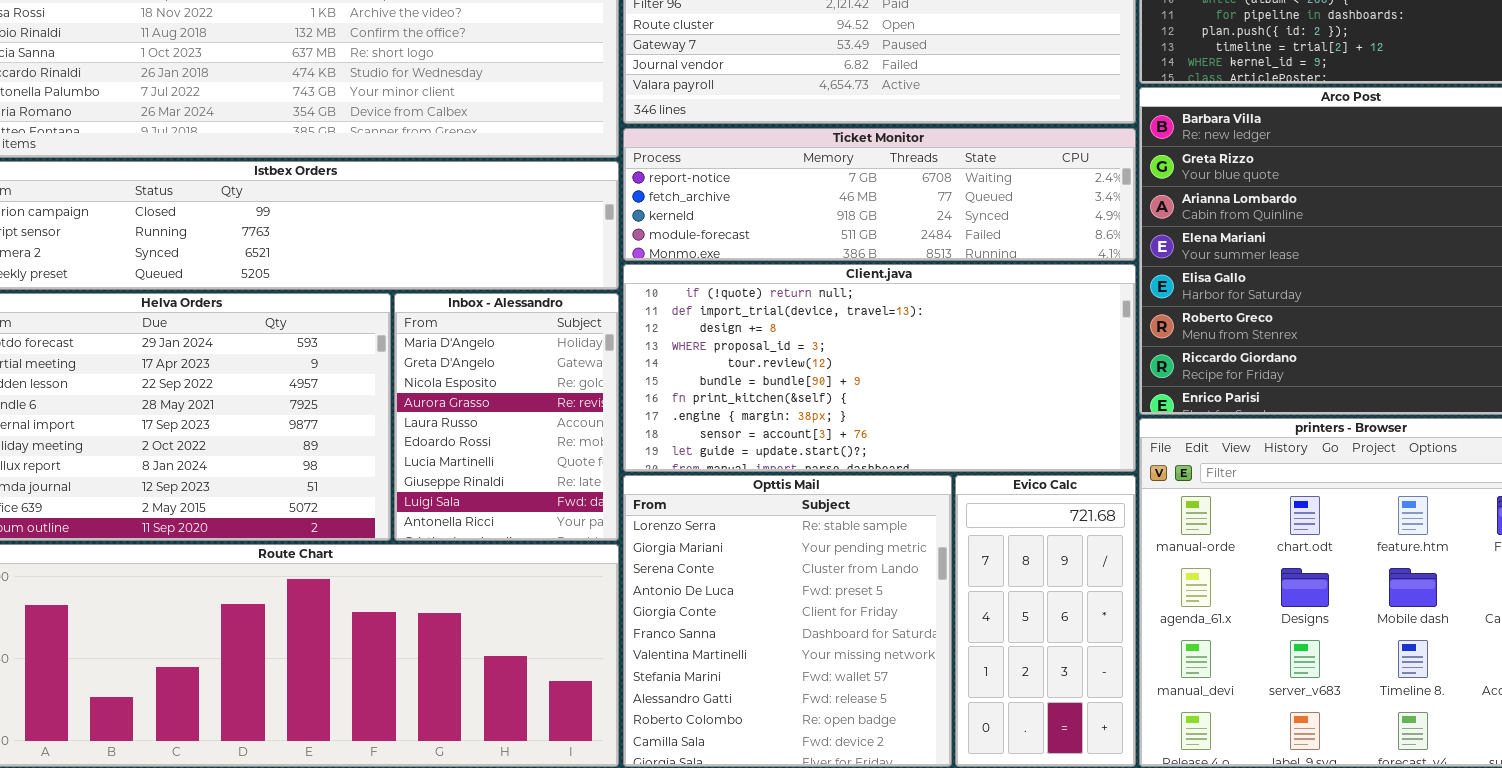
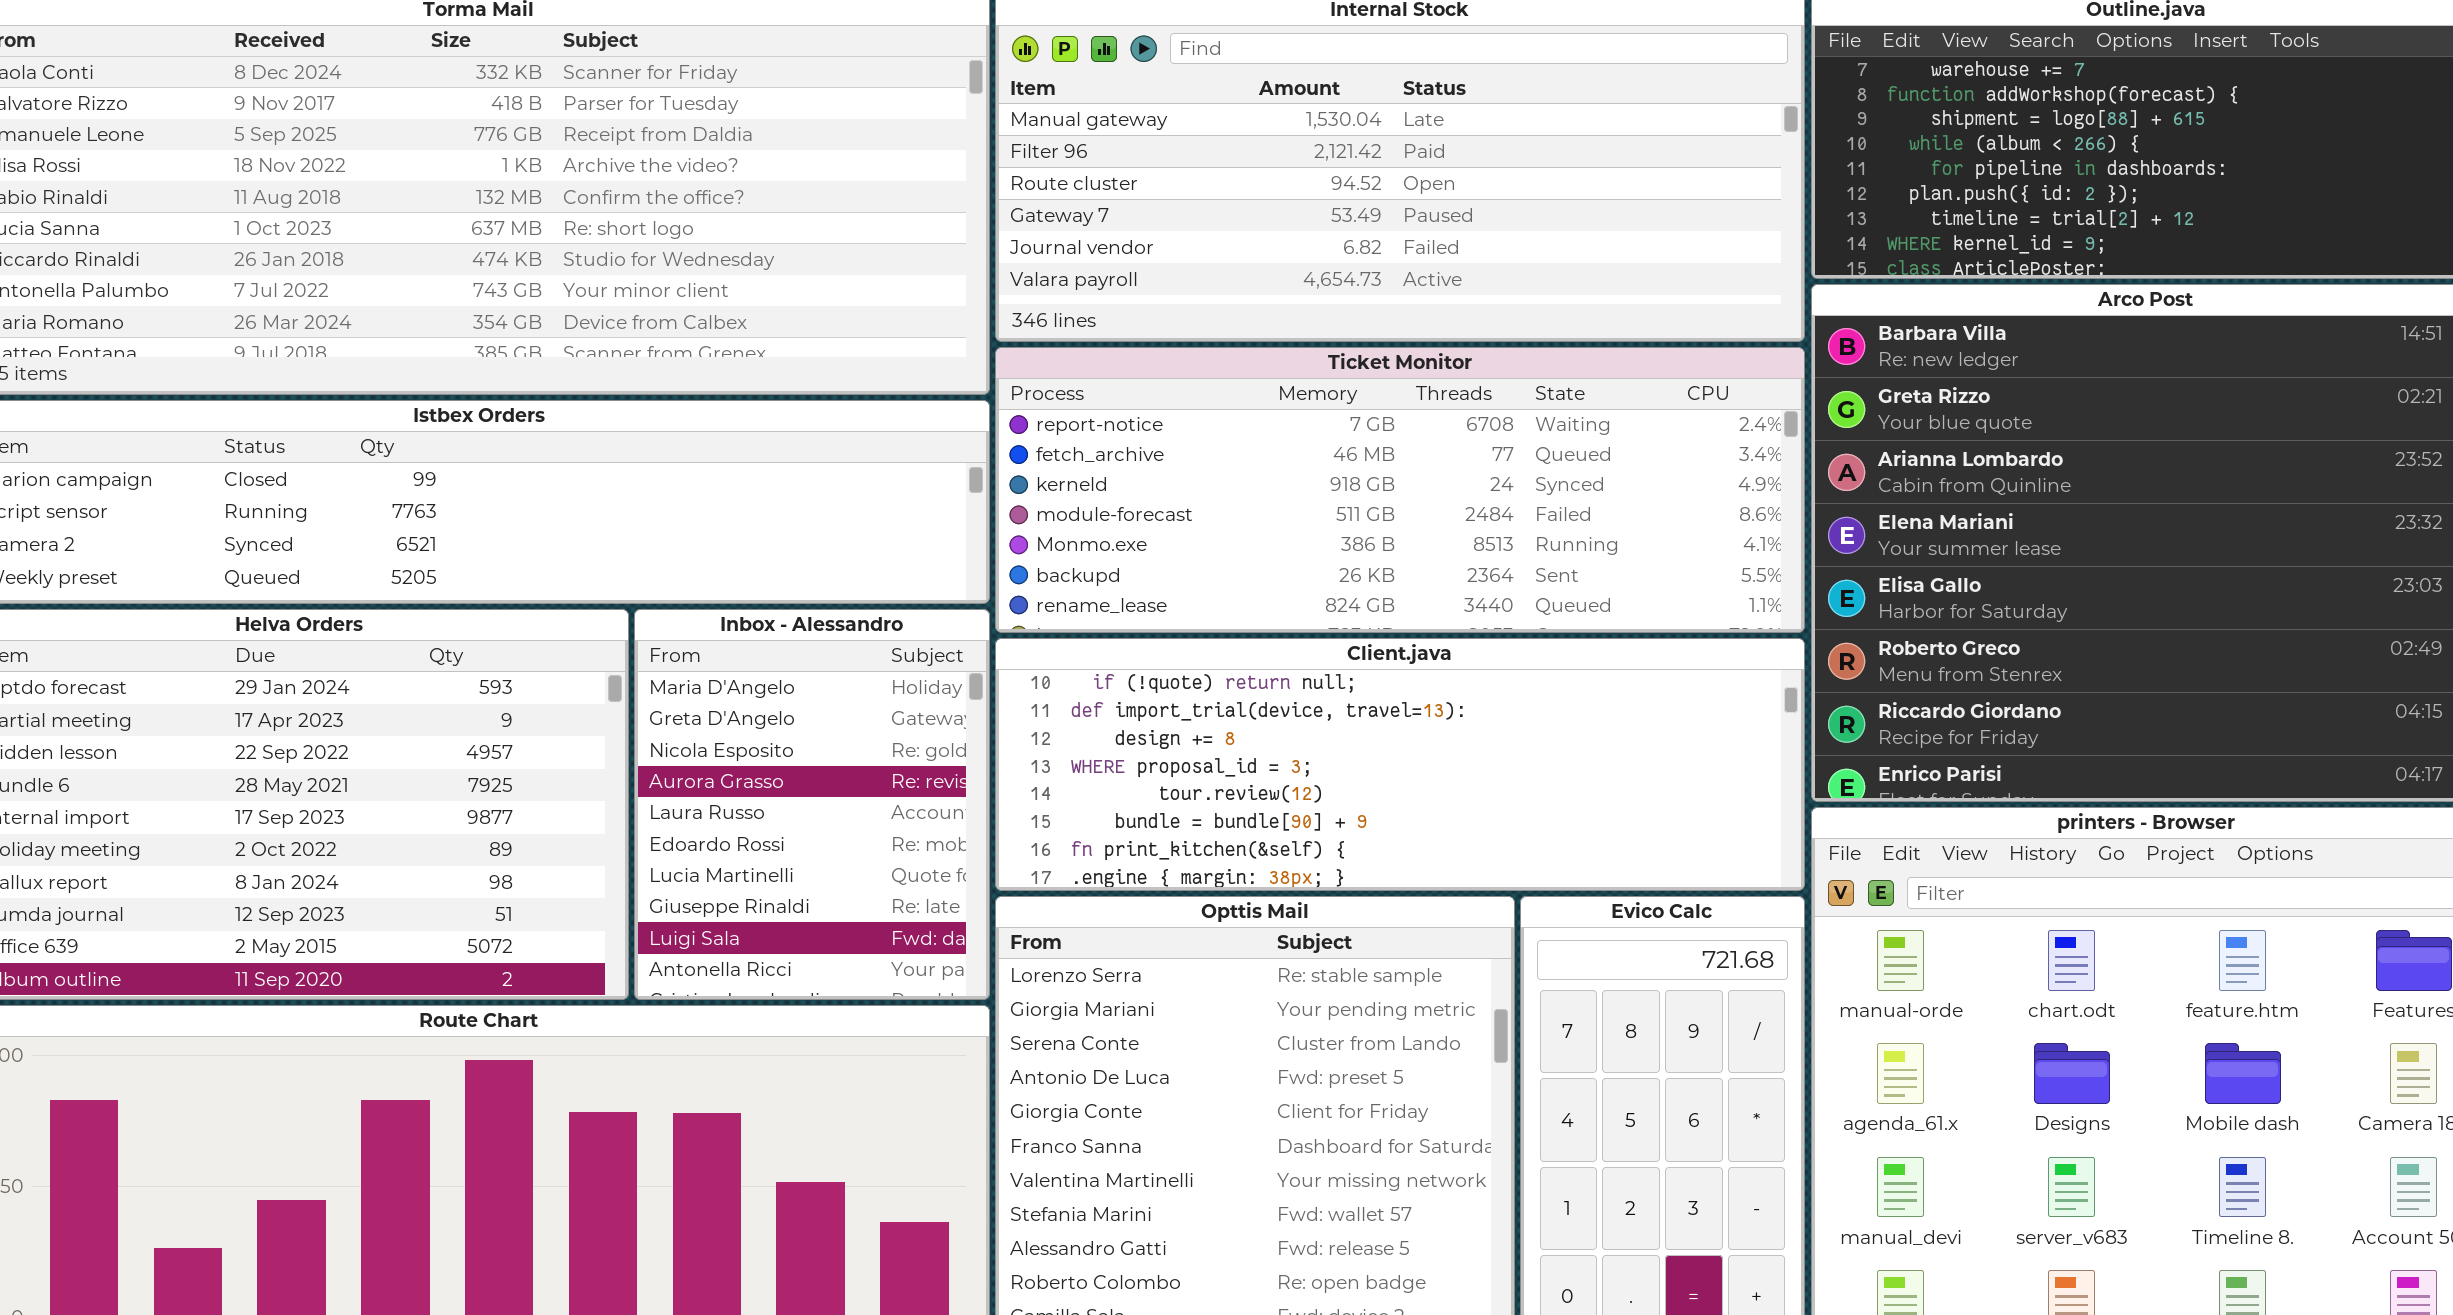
Ticket Monitor: [623,128,1136,261] -> [995,347,1805,633], resized
Client.java: [623,264,1136,472] -> [995,638,1805,891], resized

